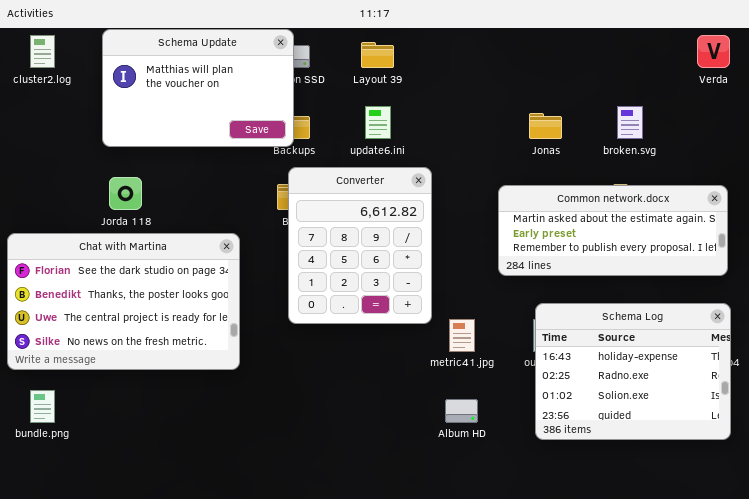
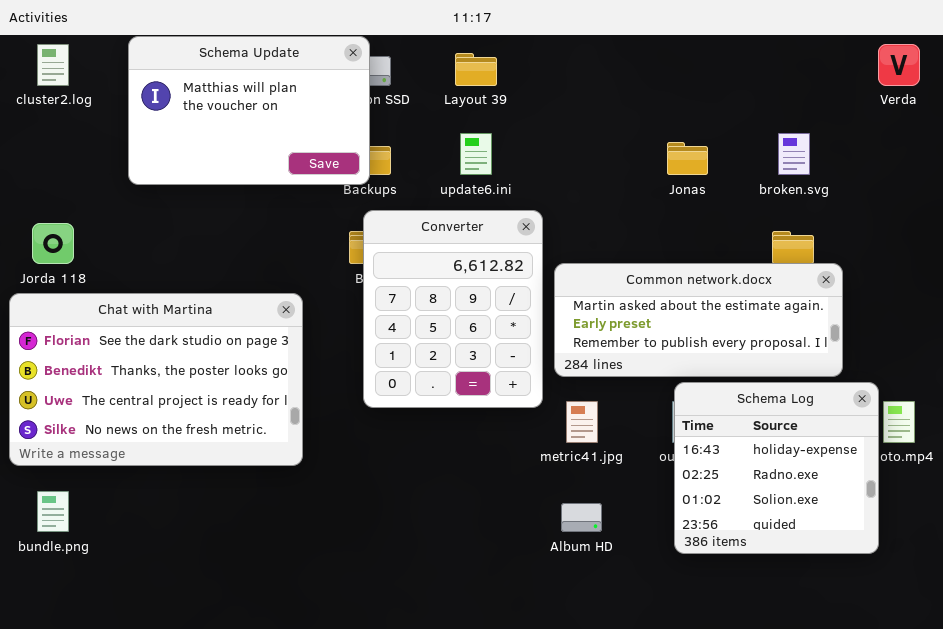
Jorda 118: [109,177,142,210] -> [32,223,74,264], moved
Common network.docx: [498,185,728,276] -> [554,263,843,377], moved
Schema Log: [535,303,731,440] -> [674,382,879,554], resized

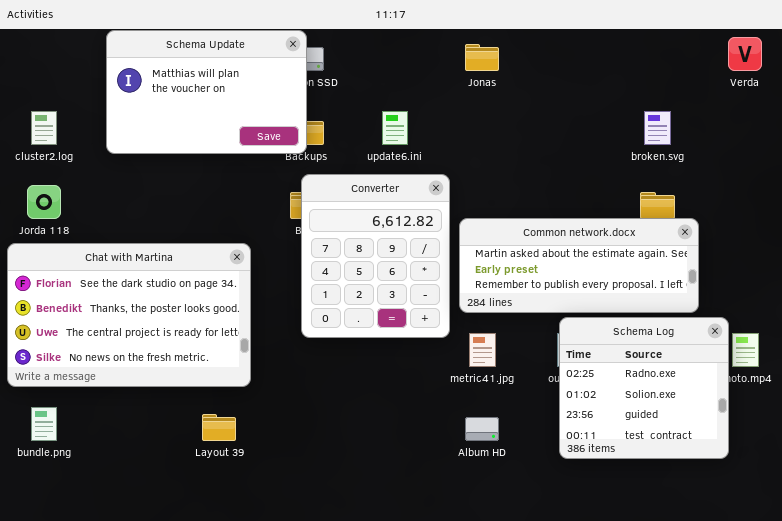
cluster2.log: [37,44,69,86] -> [31,111,57,145], moved
Layout 39: [455,53,497,86] -> [202,414,236,441], moved
Jonas: [667,142,708,175] -> [465,44,499,71], moved
Schema Log: [674,382,879,554] -> [559,317,729,459], scrolled down 1 row

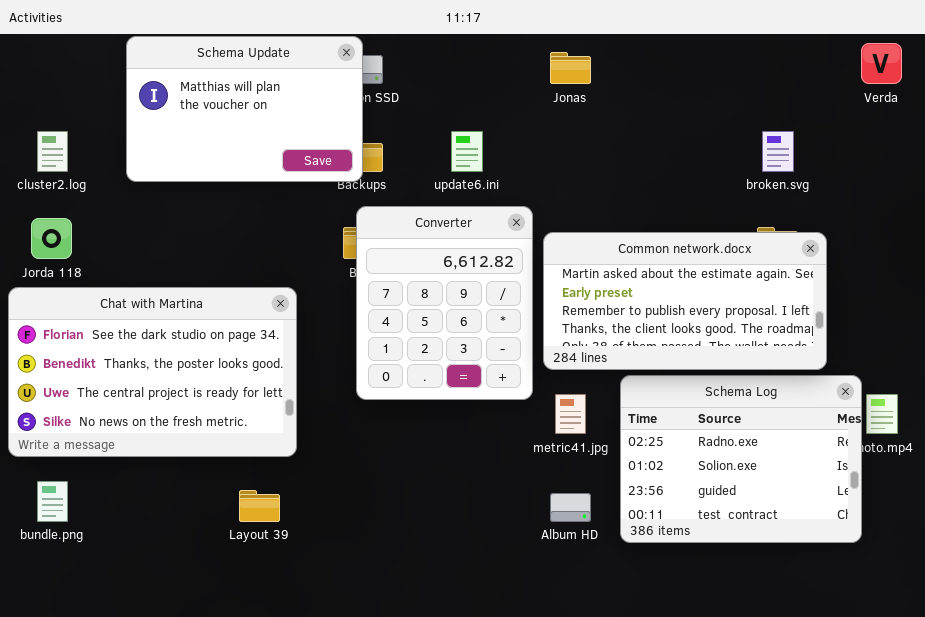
Common network.docx: [459,218,699,313] -> [543,232,827,370], resized
Schema Log: [559,317,729,459] -> [620,375,862,543], resized

